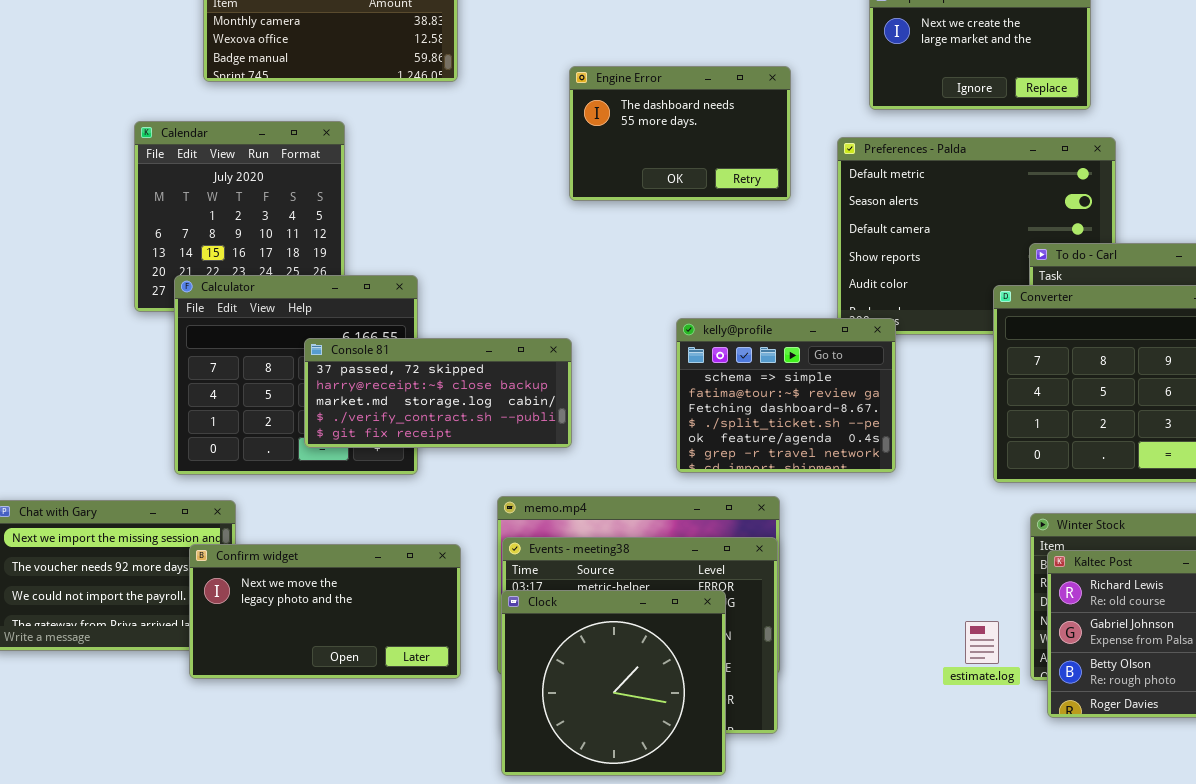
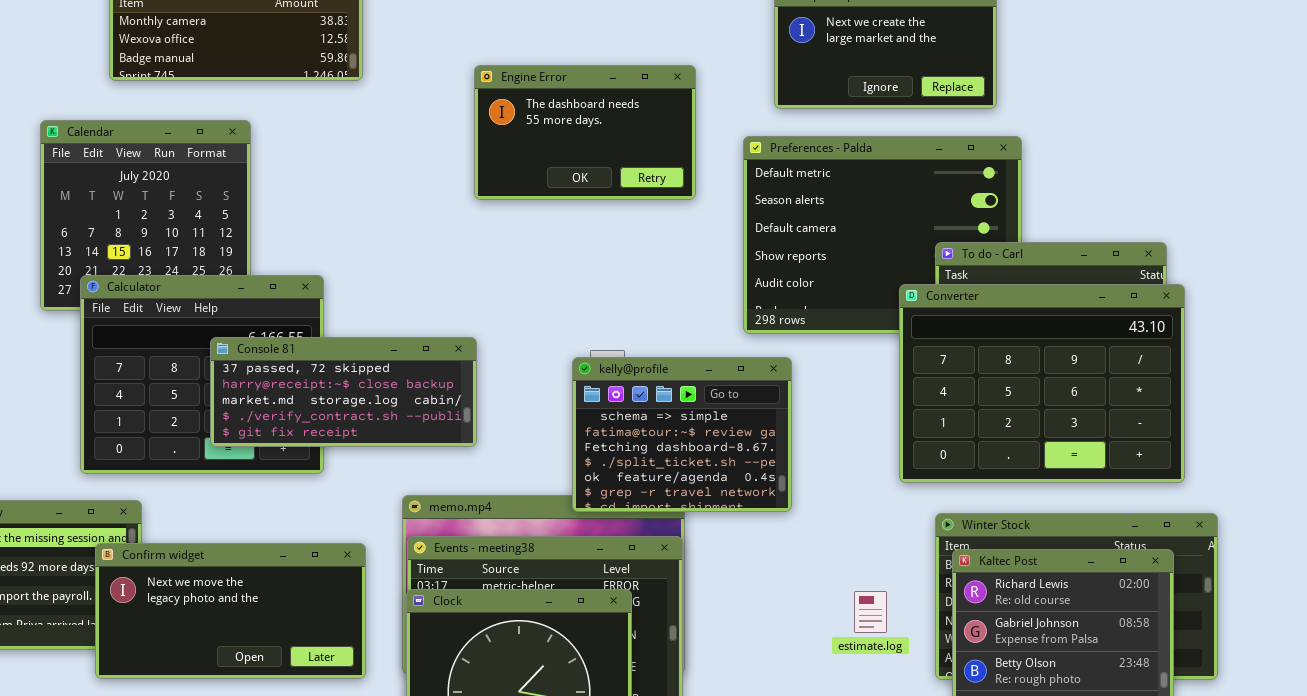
kelly@profile: [676,318,896,473] -> [572,357,792,512], moved
estimate.log: [965,621,999,664] -> [854,591,887,633], moved

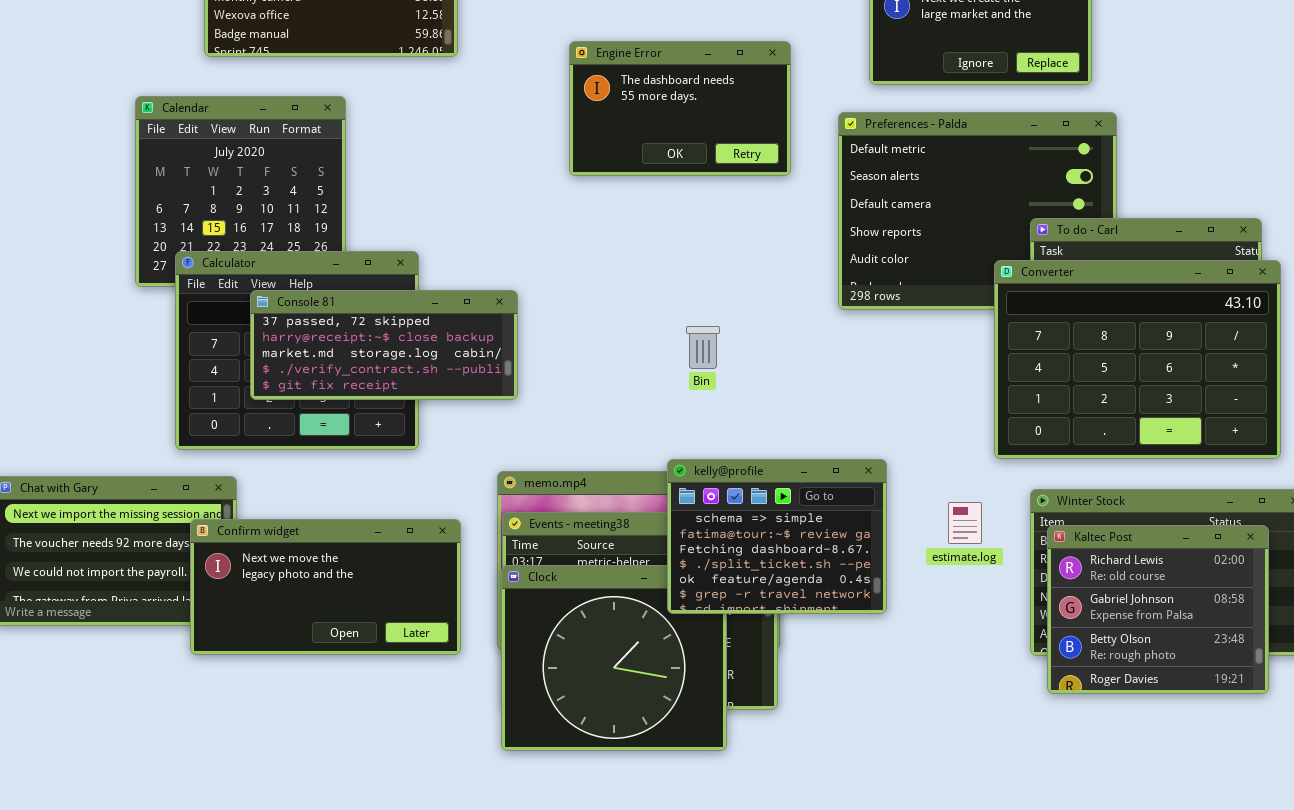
Console 81: [210,337,477,447] -> [250,290,518,400], moved
kelly@profile: [572,357,792,512] -> [667,459,887,614], moved
estimate.log: [854,591,887,633] -> [948,502,982,544], moved

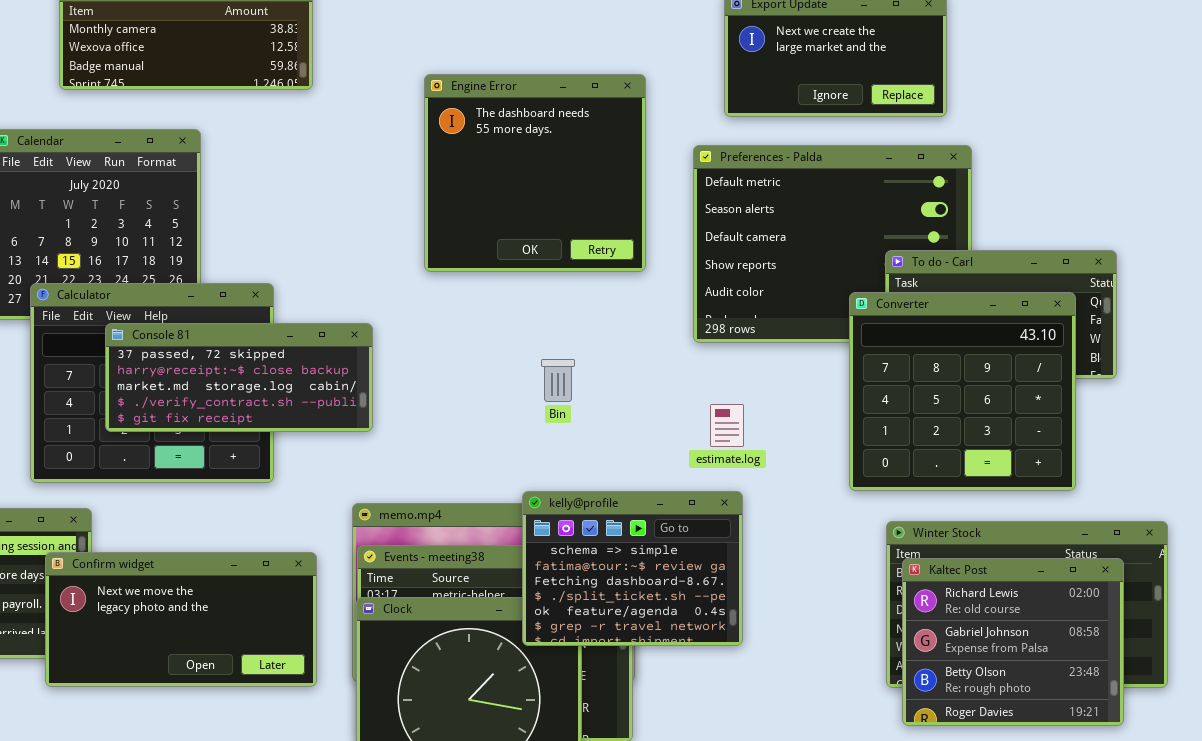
Engine Error: [569,41,791,176] -> [424,74,646,272], resized
Converter: [994,260,1281,459] -> [849,292,1076,491], resized
estimate.log: [948,502,982,544] -> [710,404,744,447], moved

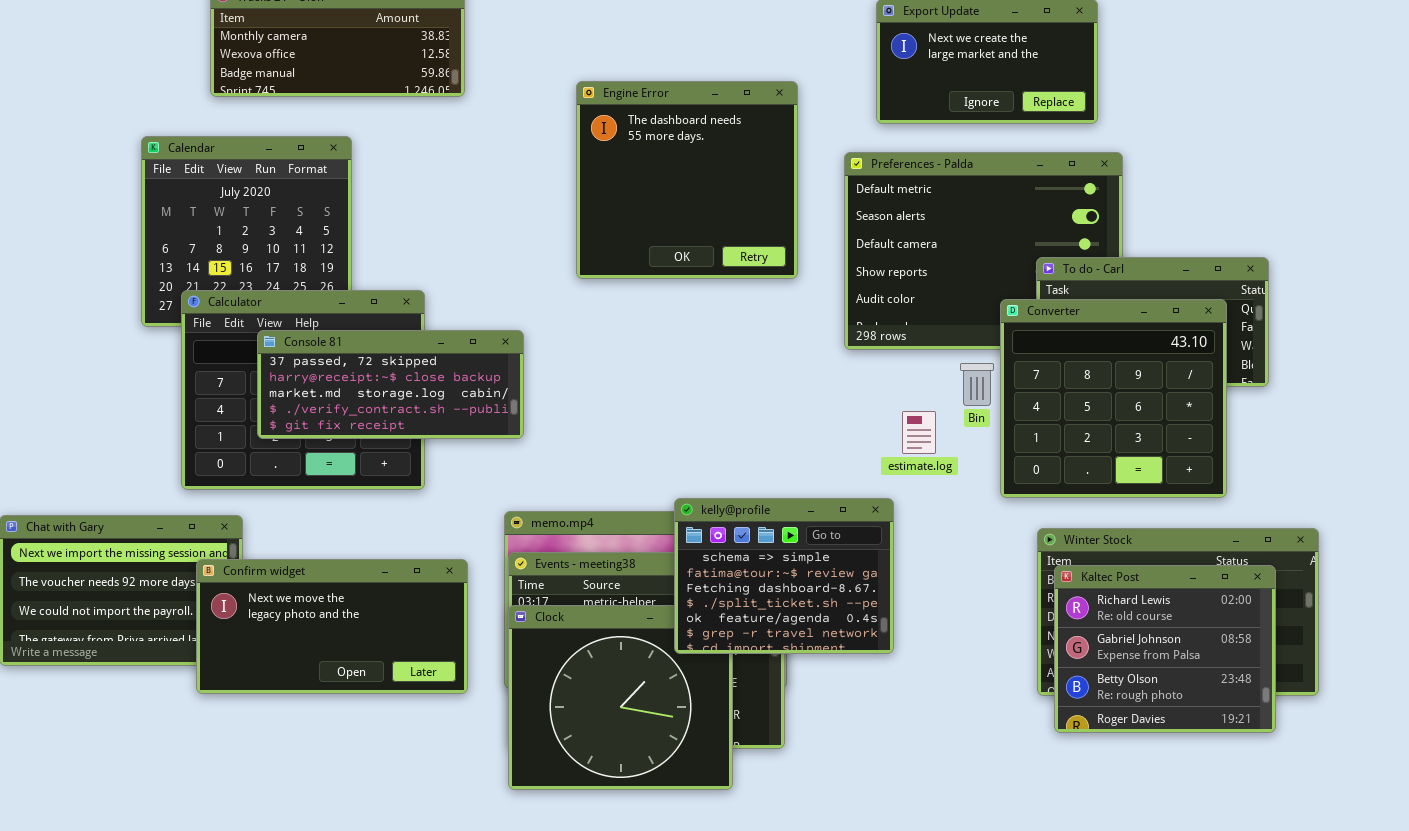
Bin: [541,359,575,402] -> [960,363,994,406], moved
estimate.log: [710,404,744,447] -> [902,411,936,454], moved

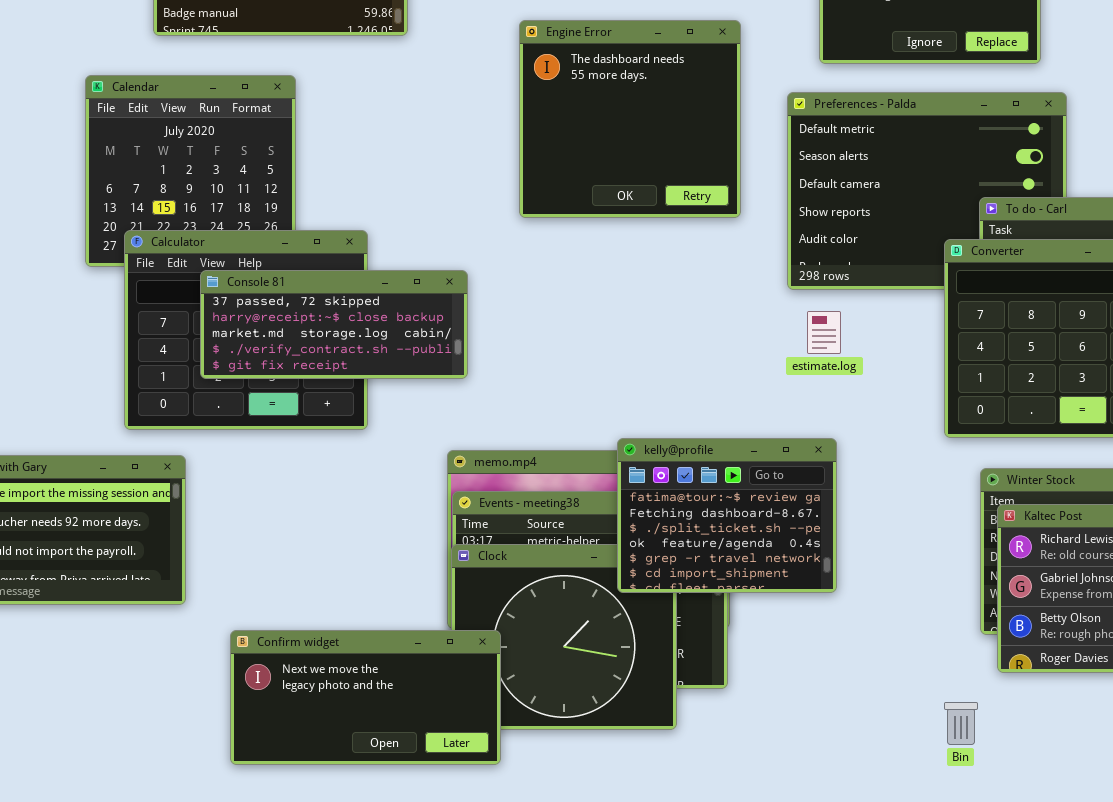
Bin: [960,363,994,406] -> [944,702,978,745], moved
estimate.log: [902,411,936,454] -> [807,311,841,354], moved
kelly@profile: [674,498,894,654] -> [617,438,837,593], scrolled down 1 row
Confirm widget: [196,559,468,694] -> [230,630,501,765], moved

